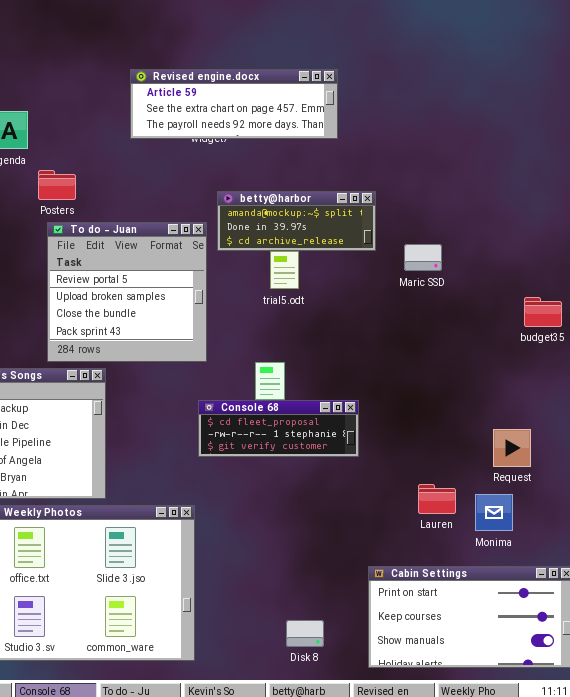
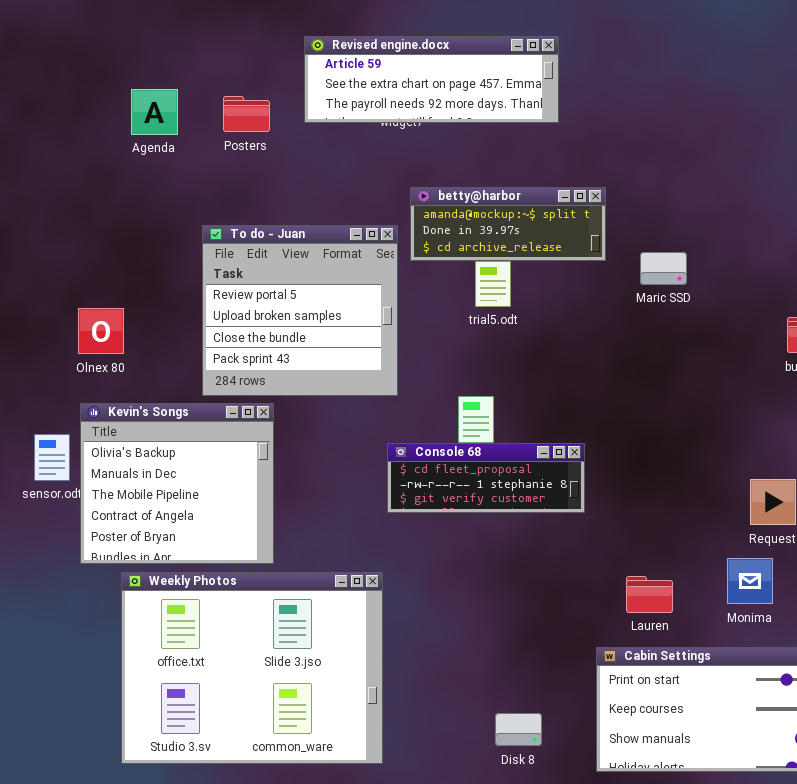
Posters: [38,170,76,200] -> [223,96,270,132], moved
Lauren: [418,484,456,514] -> [626,576,673,613], moved

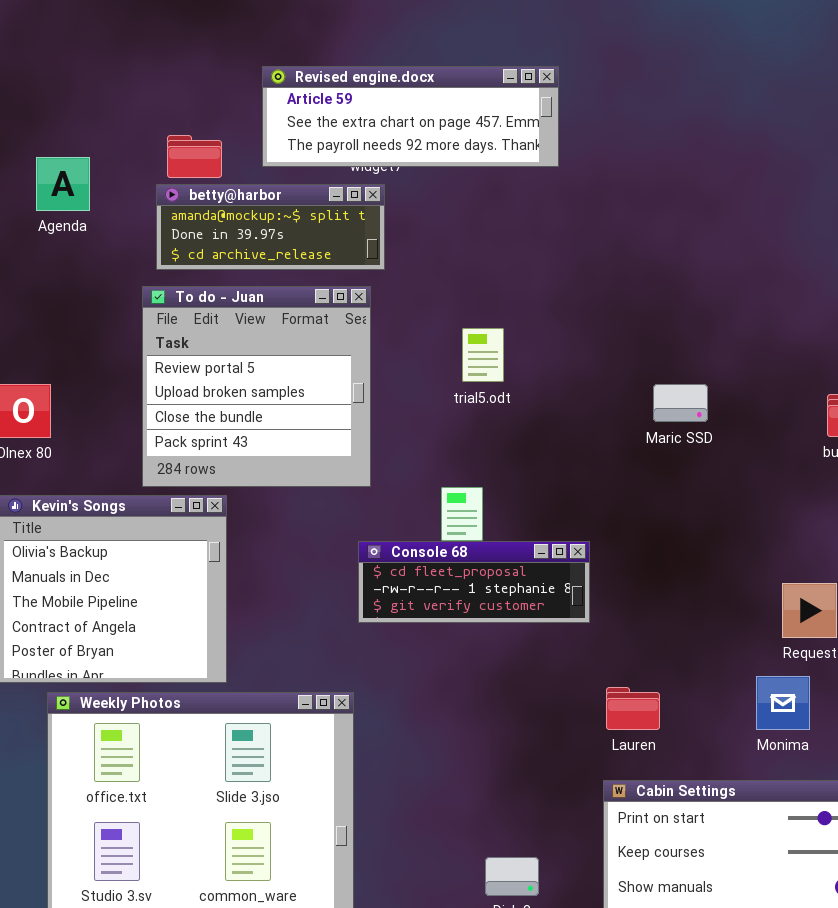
Agenda: [131,89,178,135] -> [36,157,90,211], moved
betty@harbor: [410,187,606,261] -> [156,184,385,270], moved
Maric SSD: [640,252,687,285] -> [653,384,708,422], moved
Lauren: [626,576,673,613] -> [606,687,660,730], moved

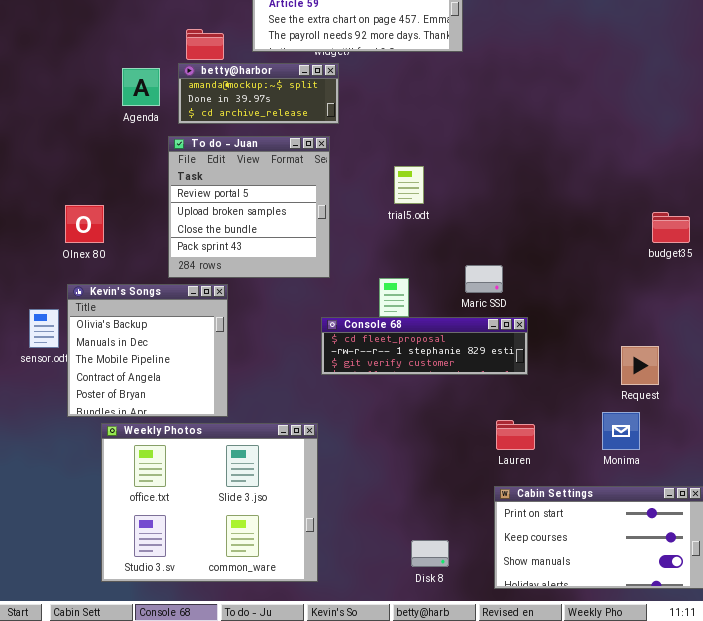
Agenda: [36,157,90,211] -> [122,68,160,106], moved
Maric SSD: [653,384,708,422] -> [465,265,503,293], moved
Console 68: [358,541,590,623] -> [321,317,528,375], resized

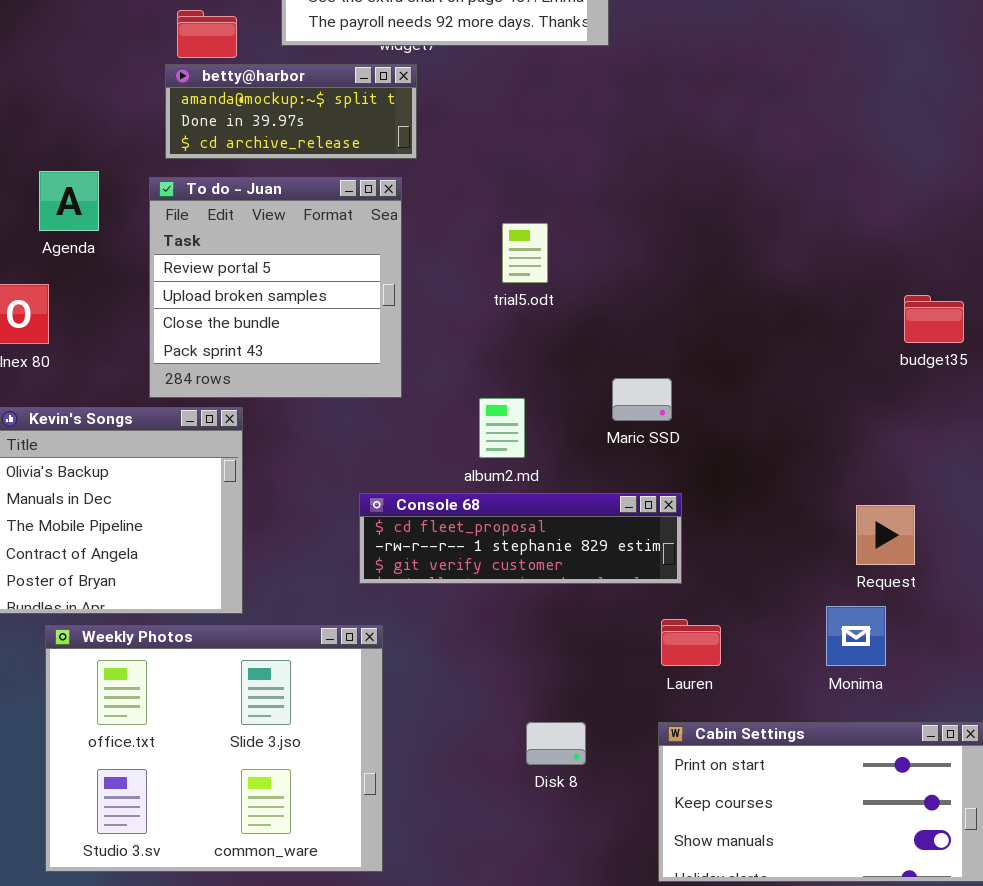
Agenda: [122,68,160,106] -> [39,171,99,231], moved
Console 68: [321,317,528,375] -> [359,493,682,584], moved
Disk 8: [411,540,449,567] -> [526,722,586,765], moved

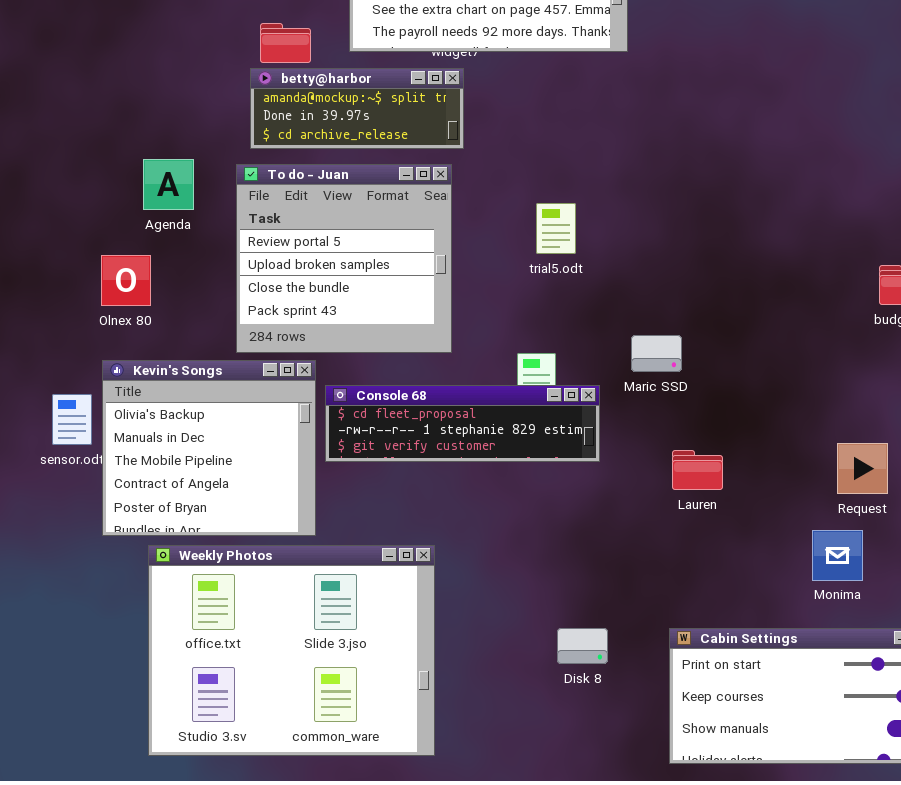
Console 68: [359,493,682,584] -> [325,385,600,462], moved
Lauren: [661,619,721,666] -> [672,450,723,490], moved

